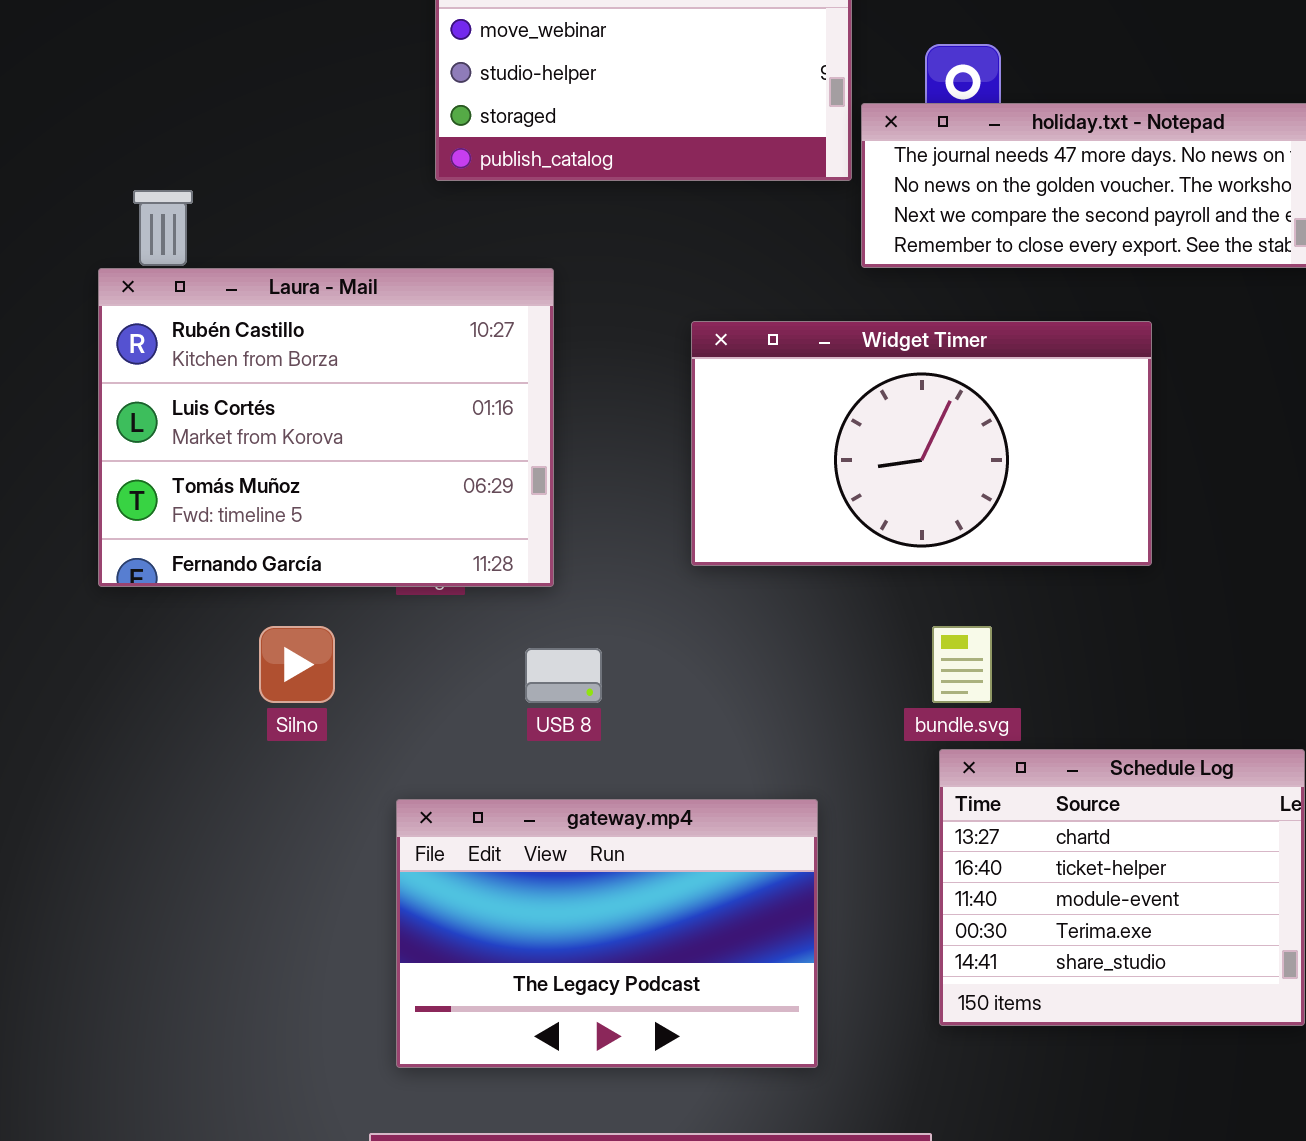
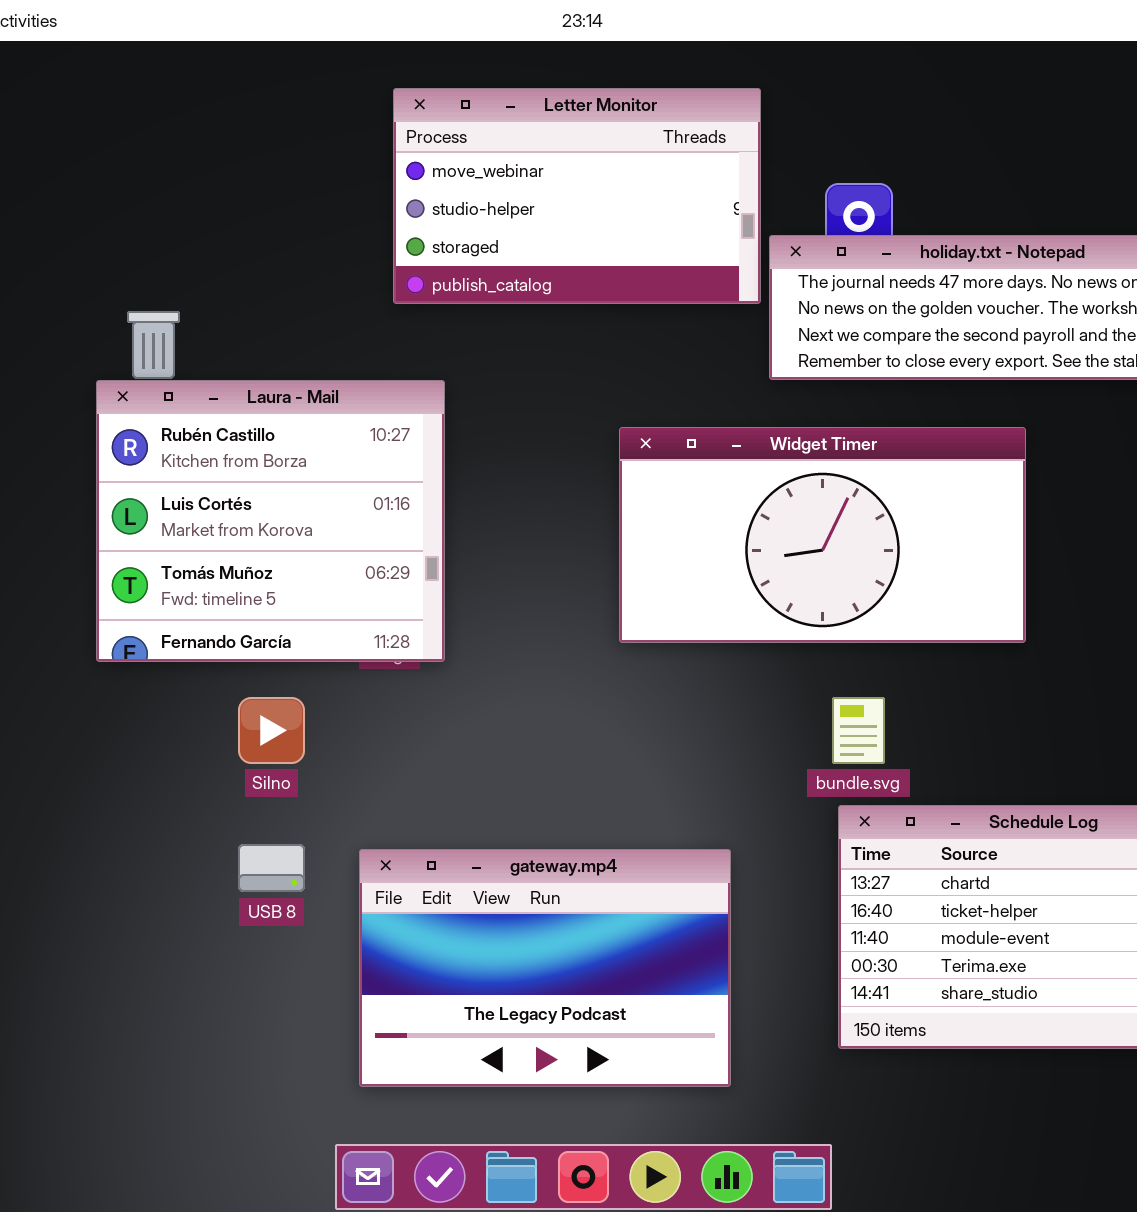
Laura - Mail: [98,268,554,587] -> [96,380,445,662], resized
USB 8: [525,648,602,703] -> [238,844,305,892], moved

